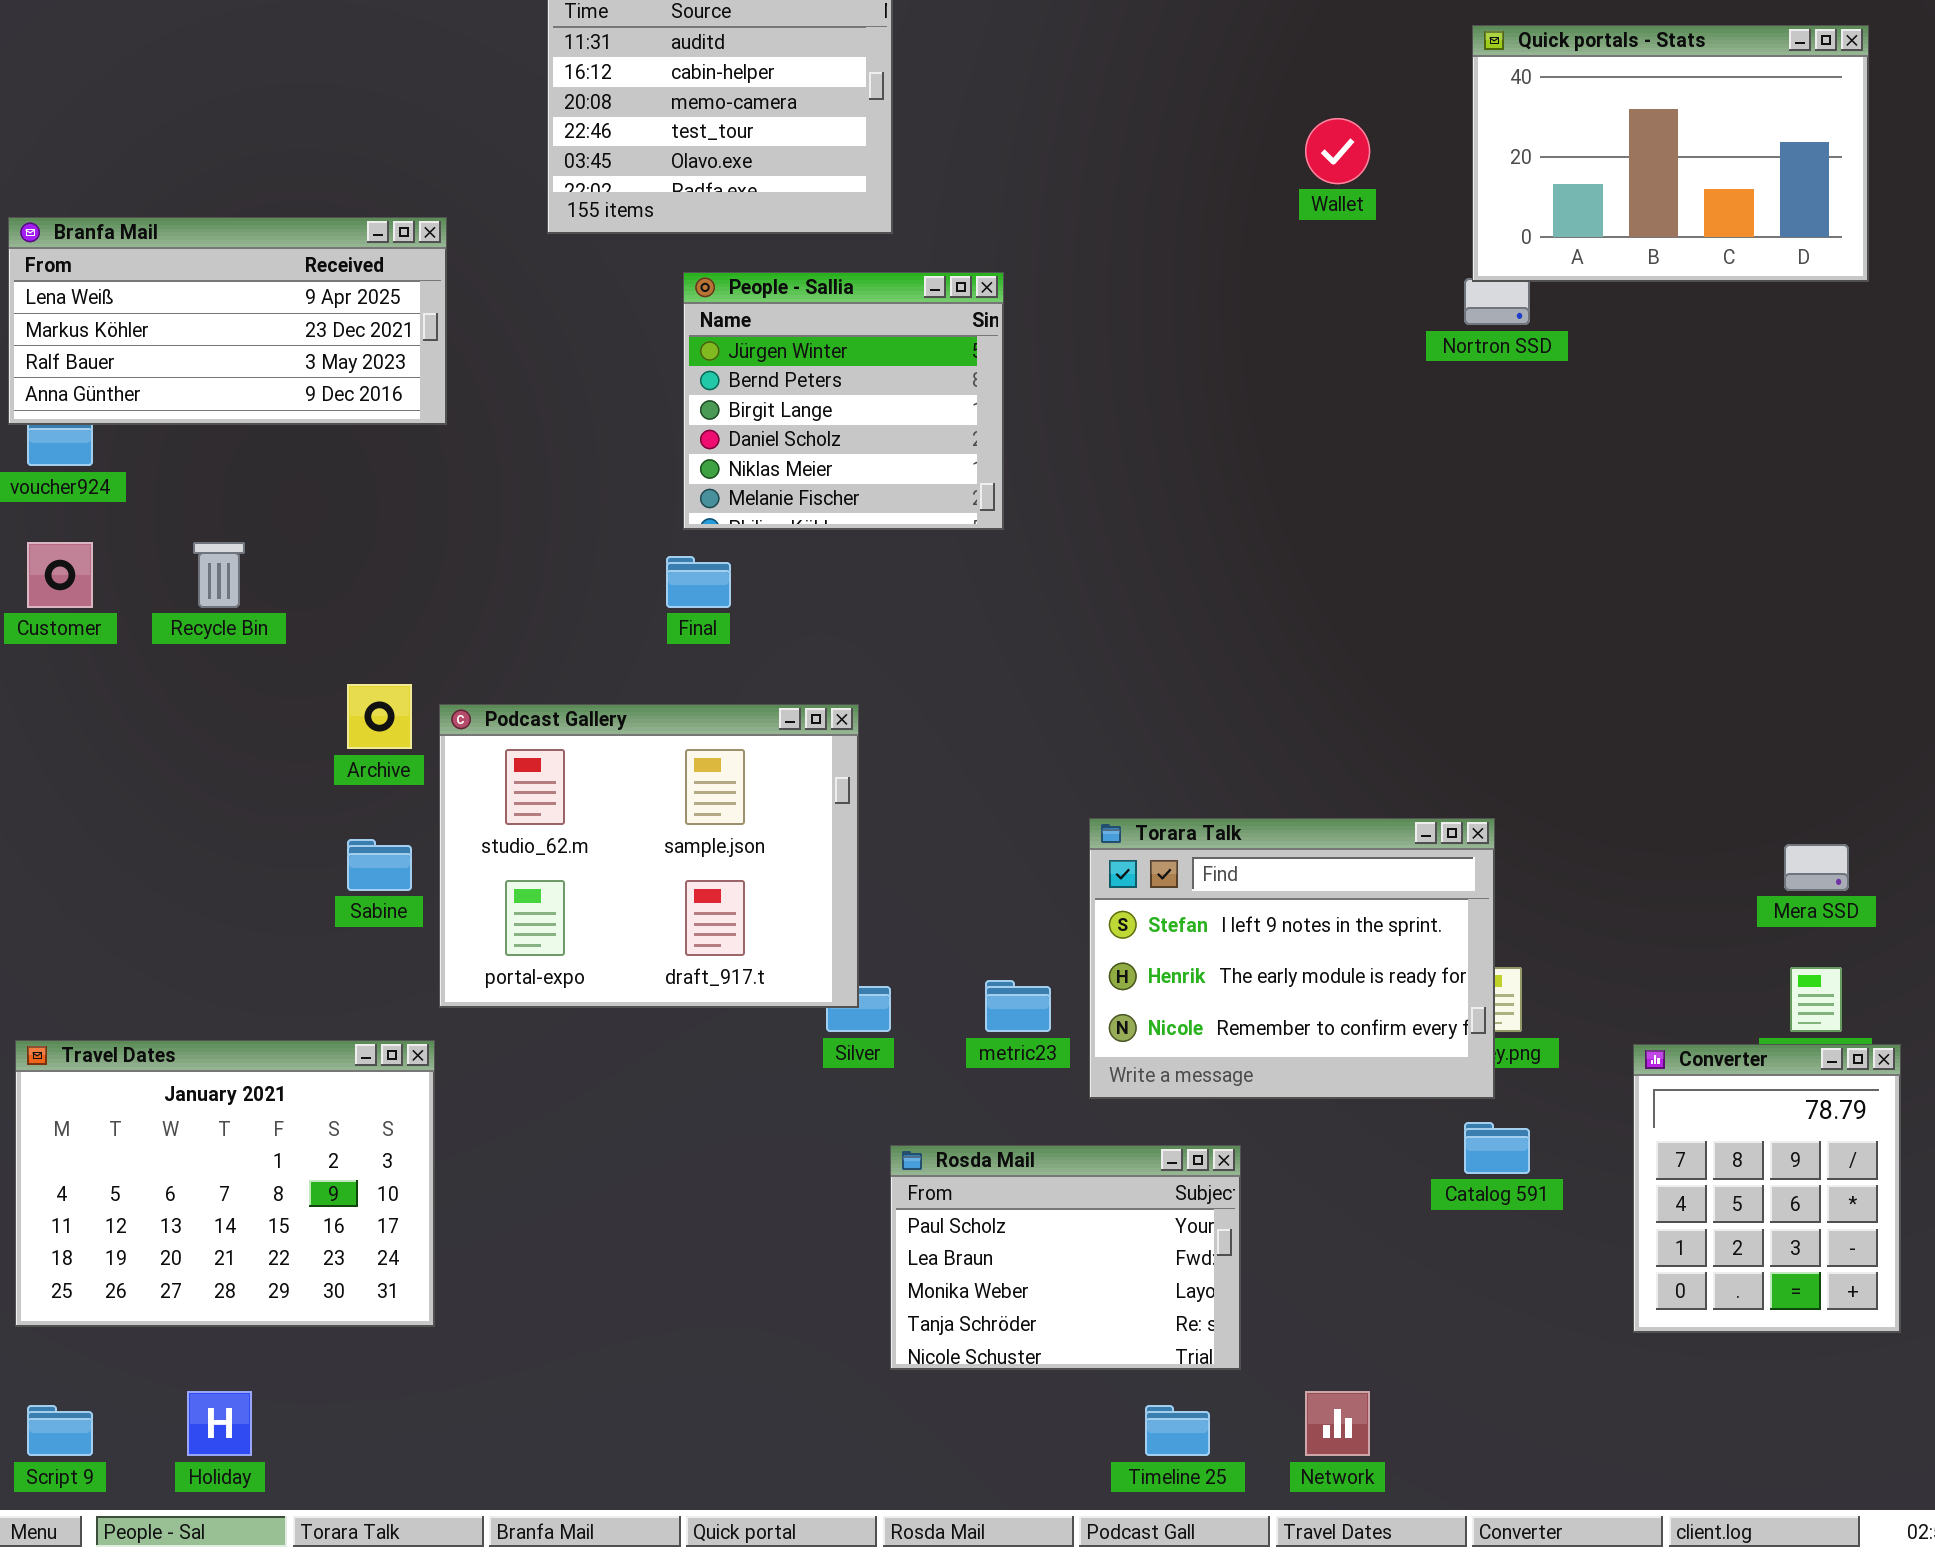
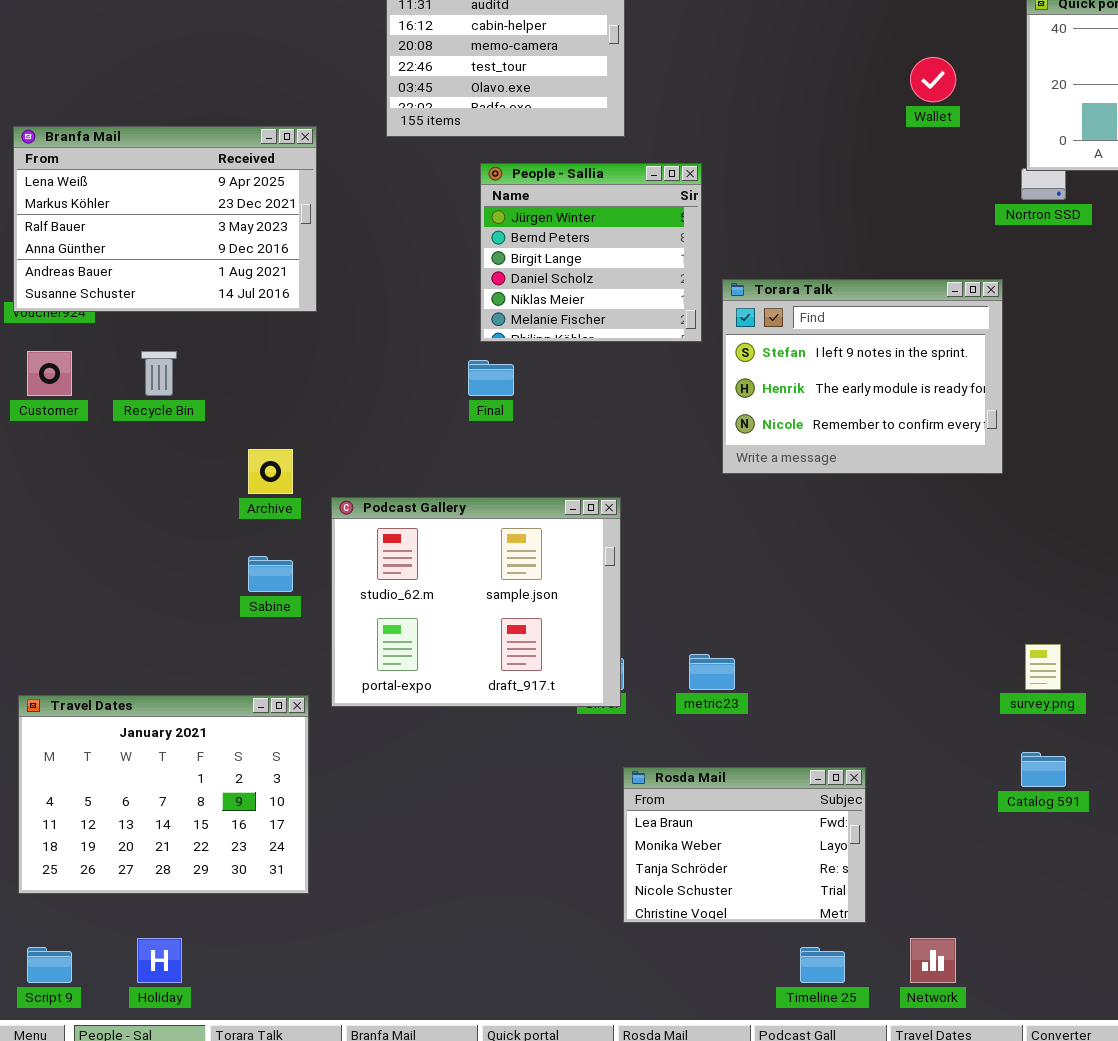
Branfa Mail: [8,217,447,425] -> [13,126,317,312], resized
Podcast Gallery: [439,704,859,1008] -> [331,497,621,707], moved
Torara Talk: [1089,818,1495,1099] -> [722,279,1003,474], moved
Rosda Mail: [890,1145,1241,1370] -> [623,767,866,923], scrolled down 1 row

